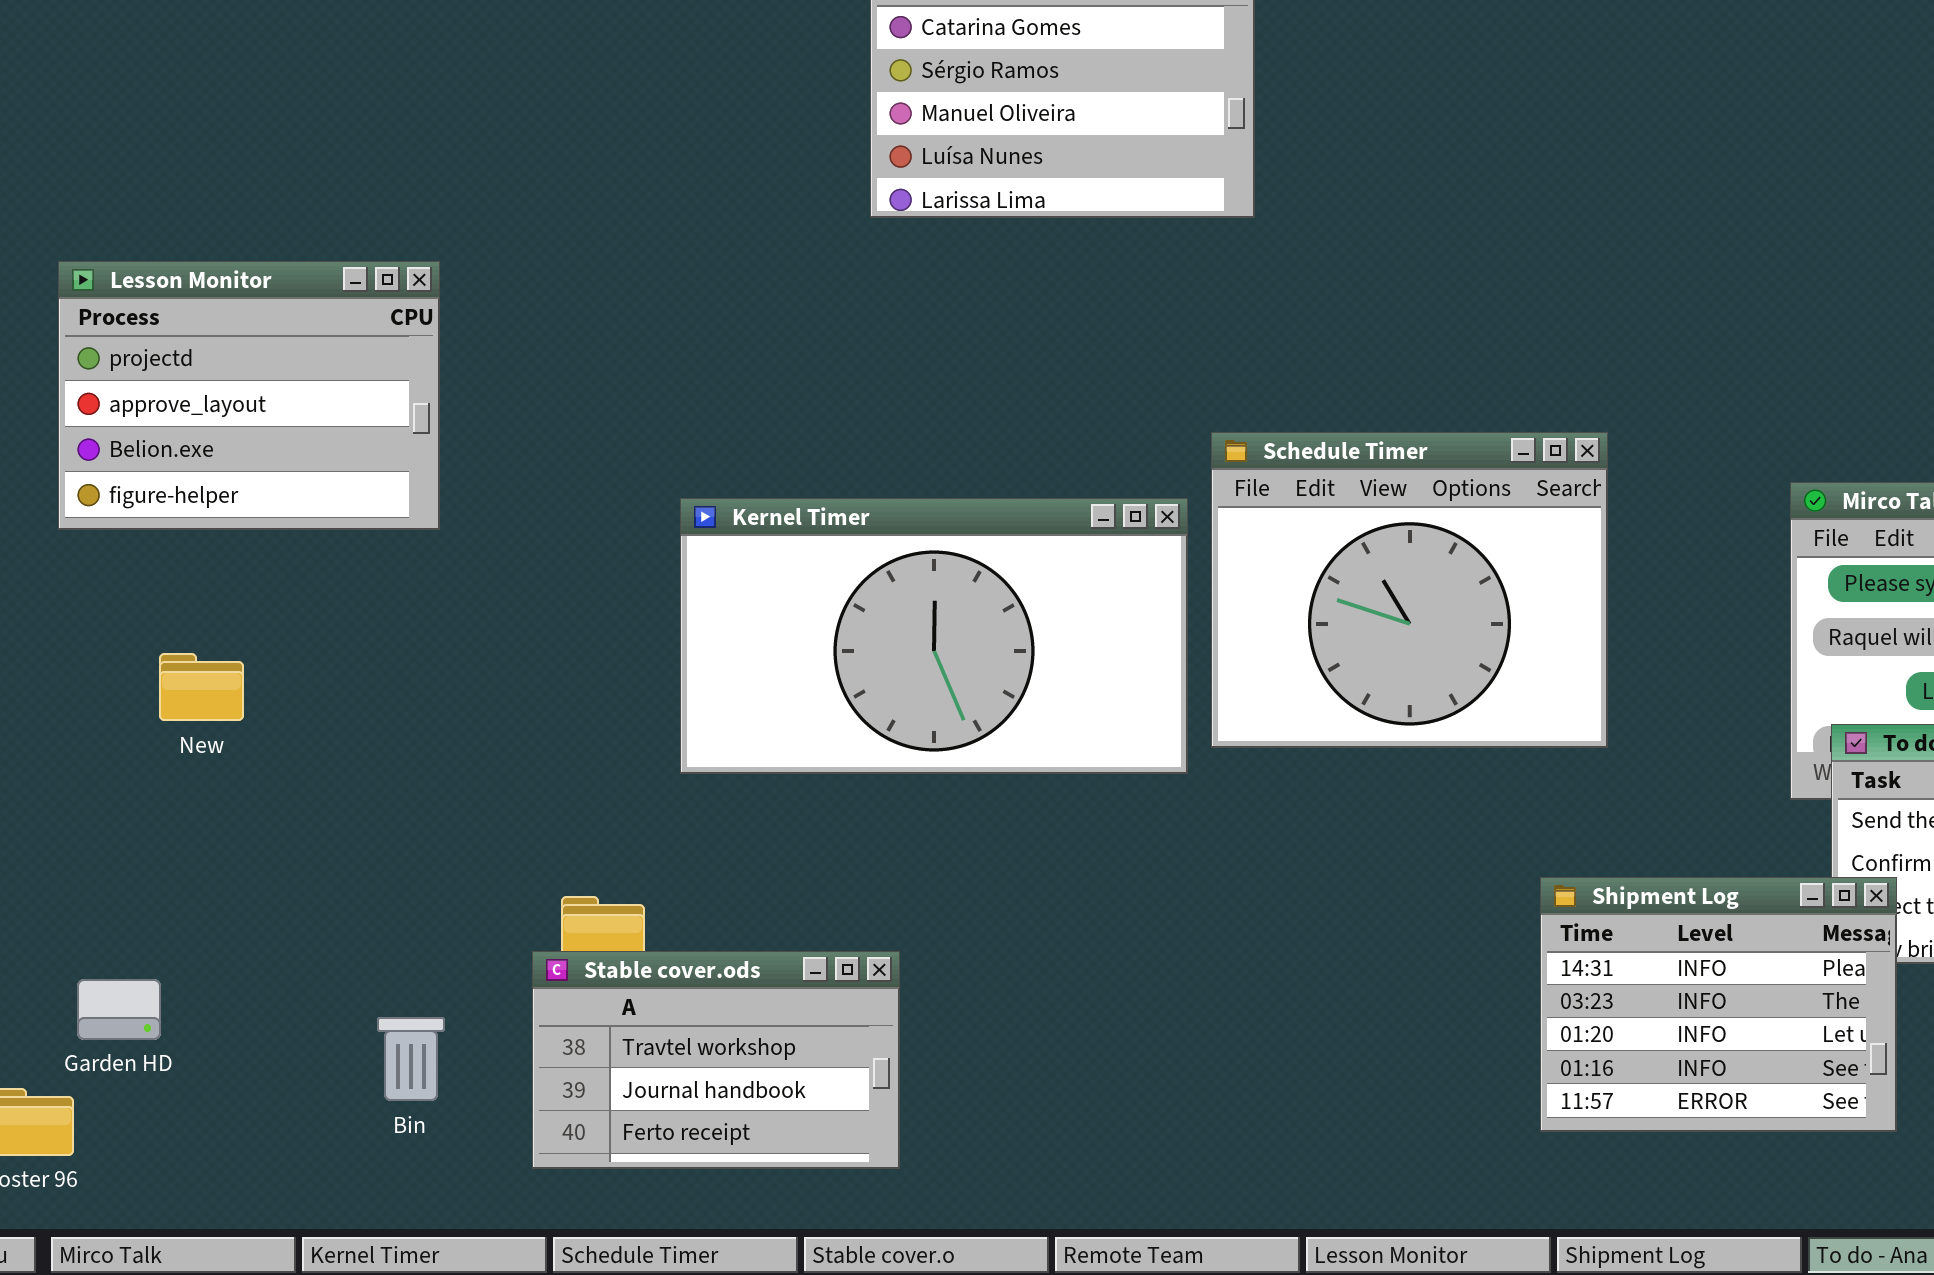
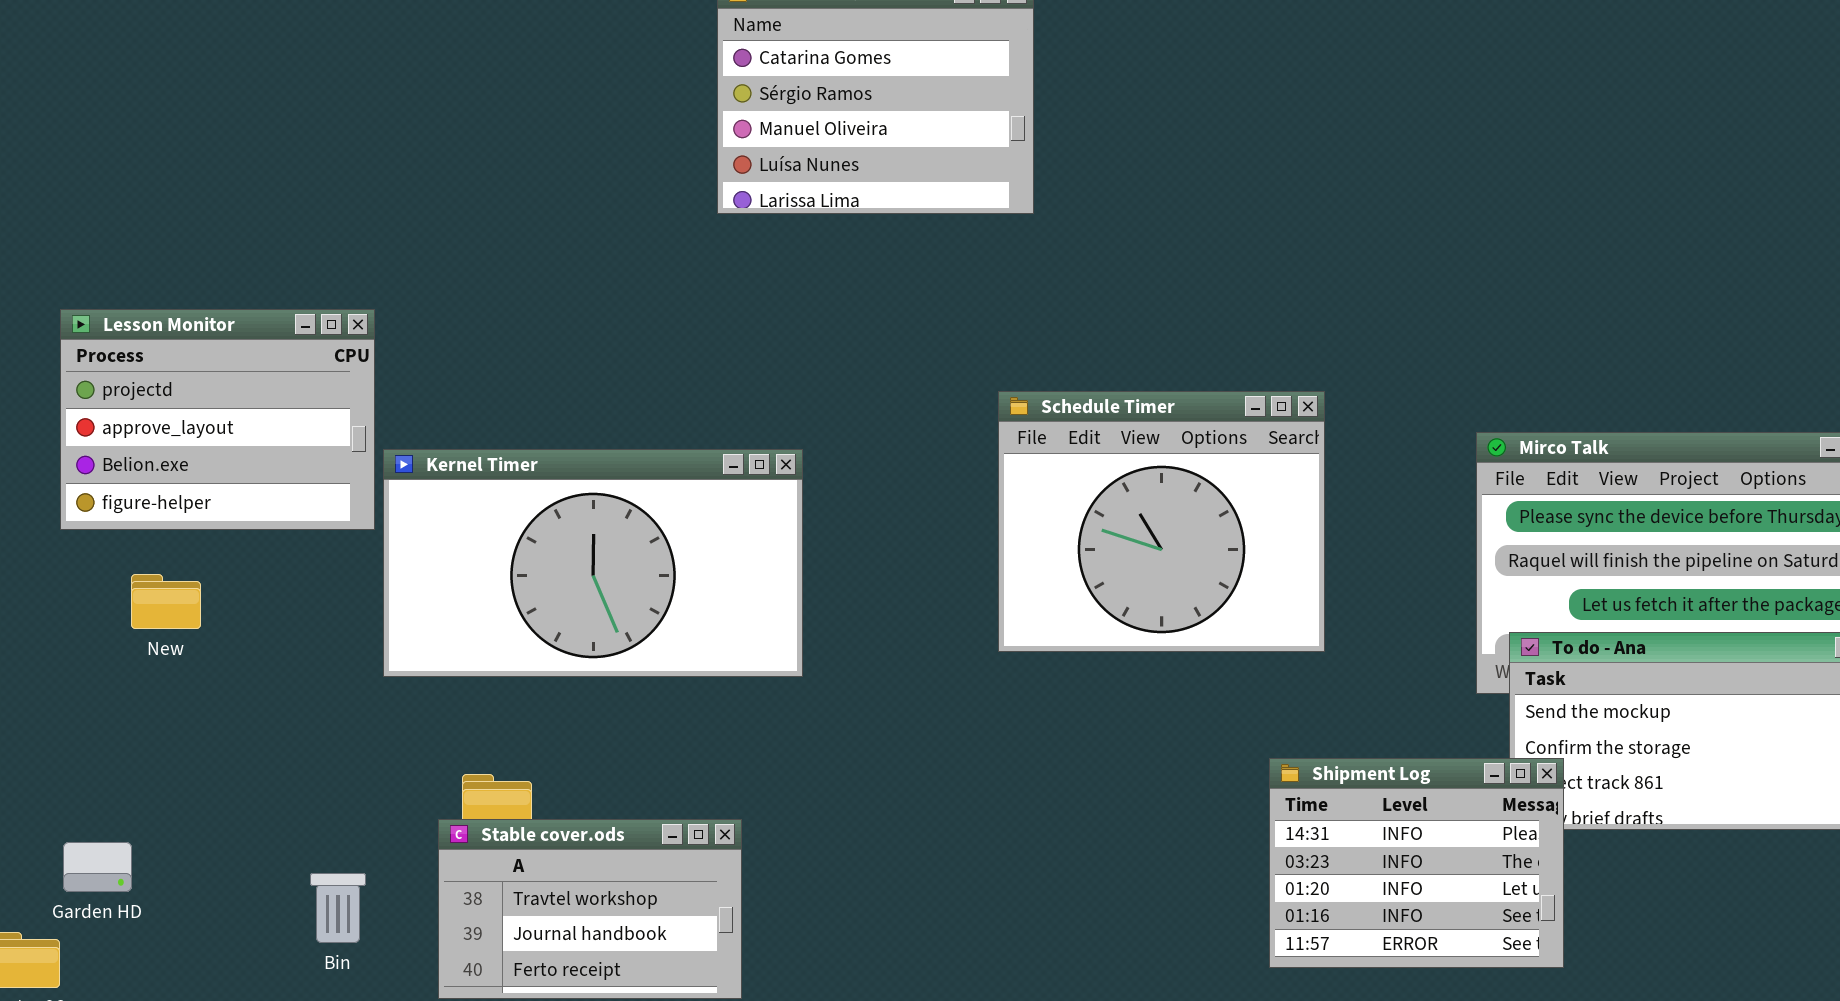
Lesson Monitor: [58,261,440,530] -> [60,309,375,530], moved
Kernel Timer: [680,498,1188,774] -> [383,449,803,677], moved

